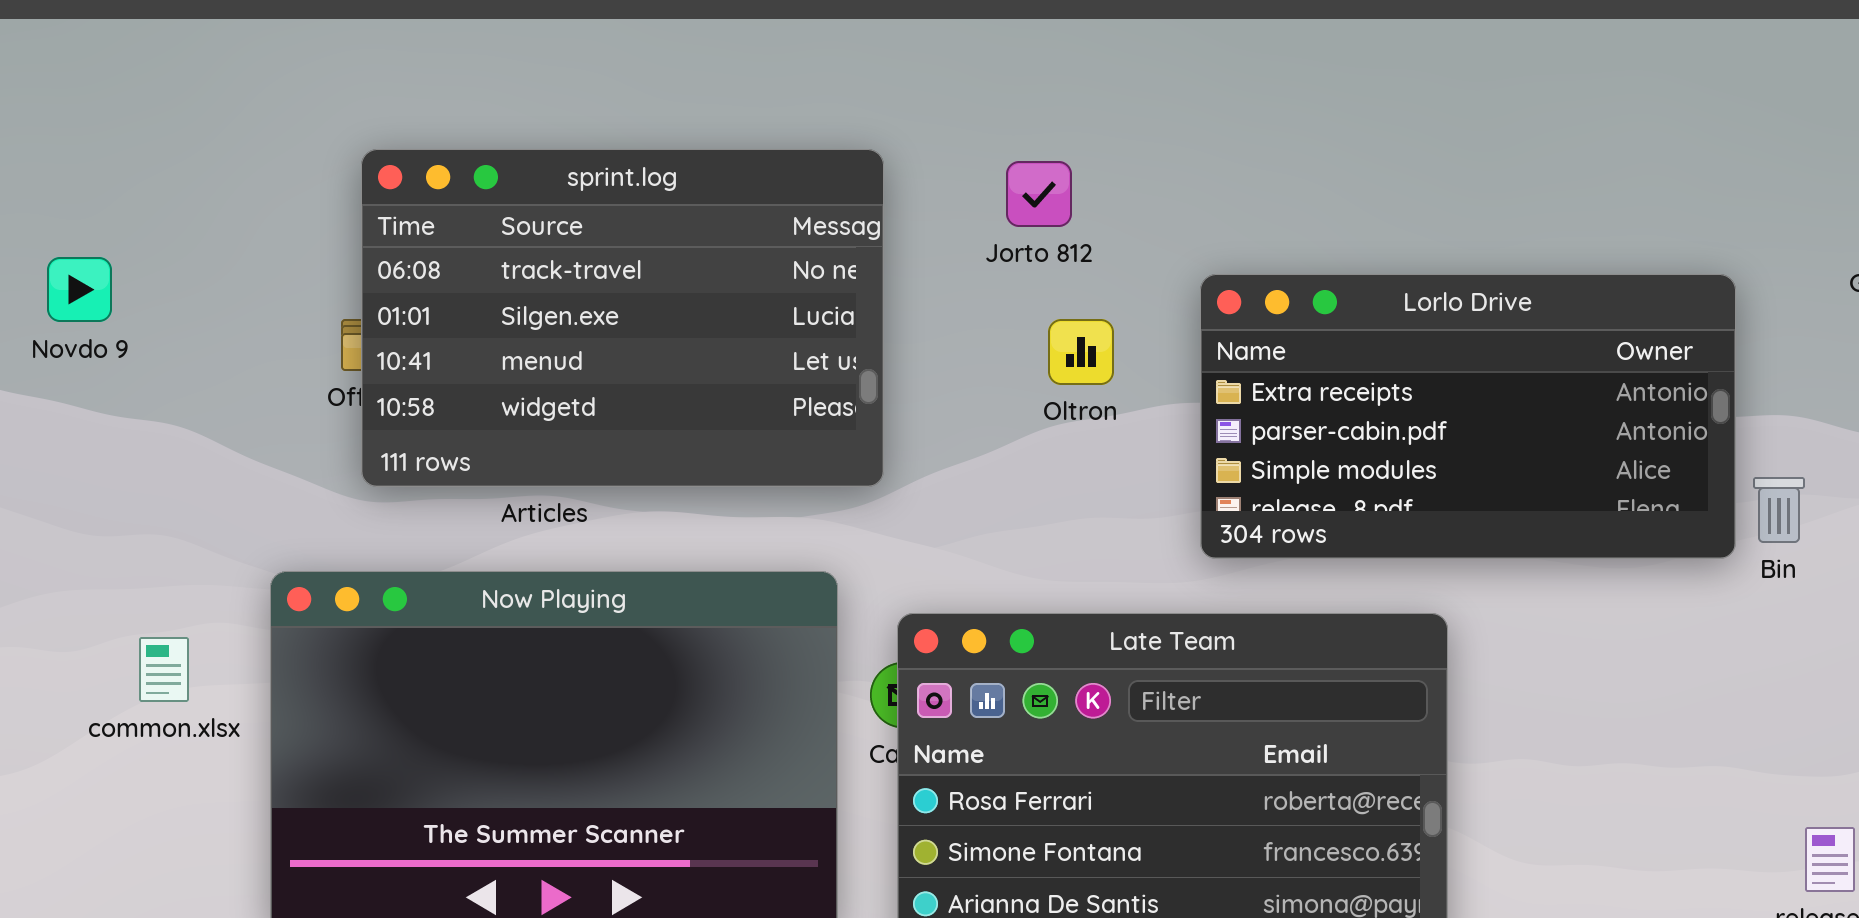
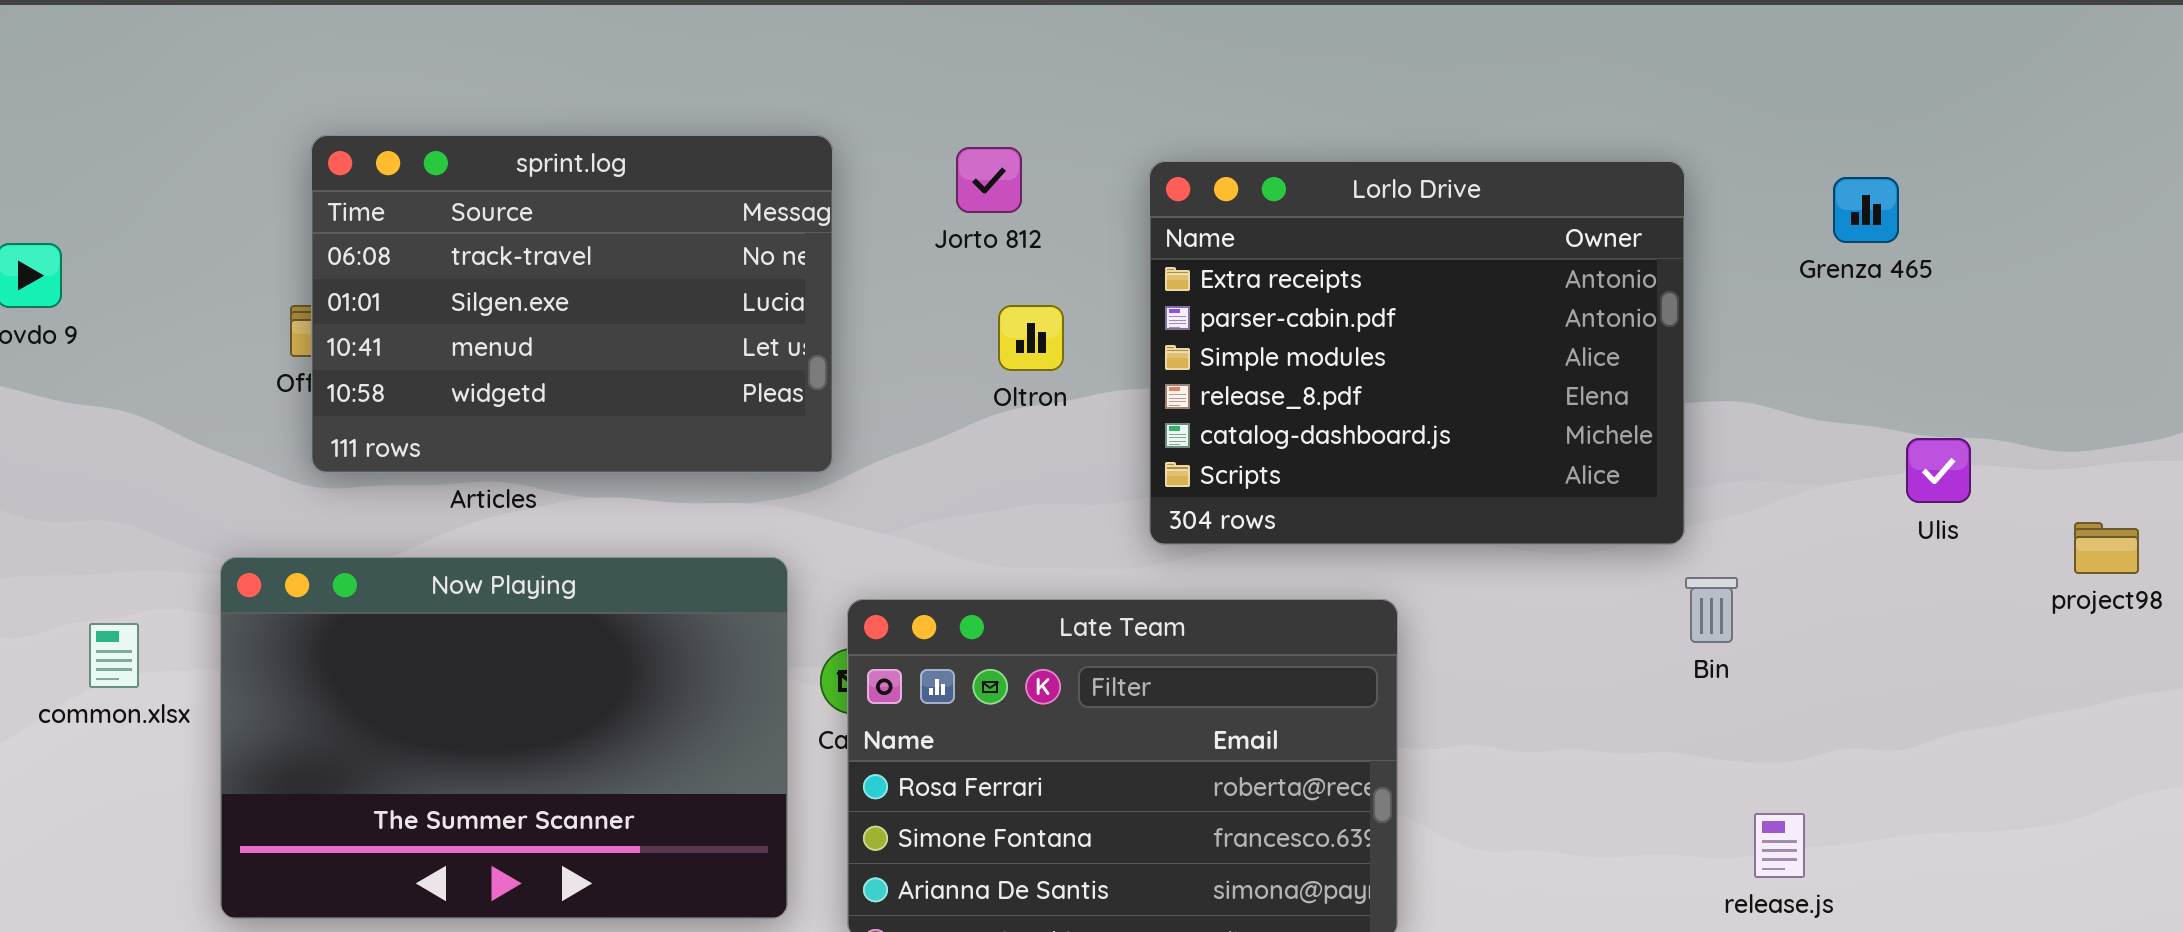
Lorlo Drive: [1200,274,1736,559] -> [1149,161,1685,545], resized
Bin: [1753,477,1805,543] -> [1685,577,1738,643], moved

